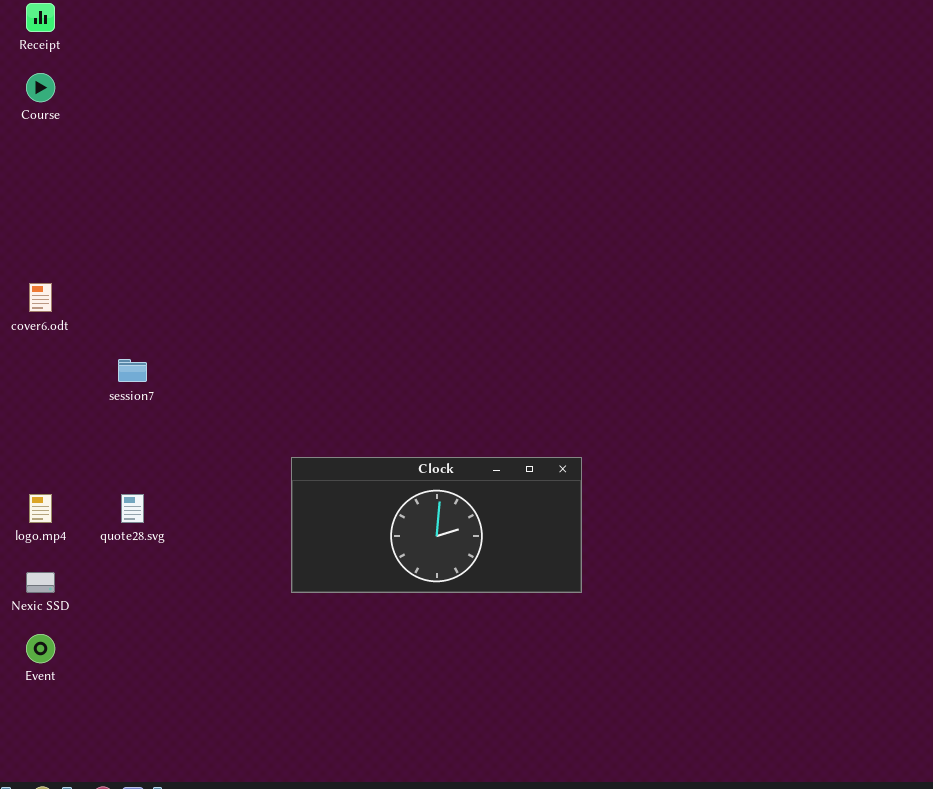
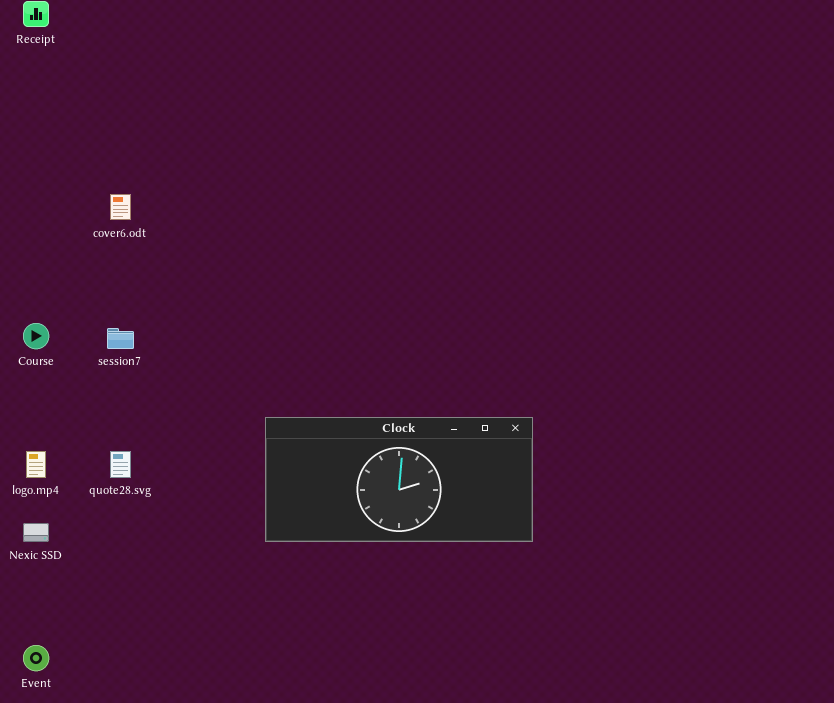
Course: [26,73,55,102] -> [23,323,49,349], moved
cover6.odt: [29,283,52,312] -> [110,194,131,220], moved
Event: [26,634,55,663] -> [23,645,49,671], moved

